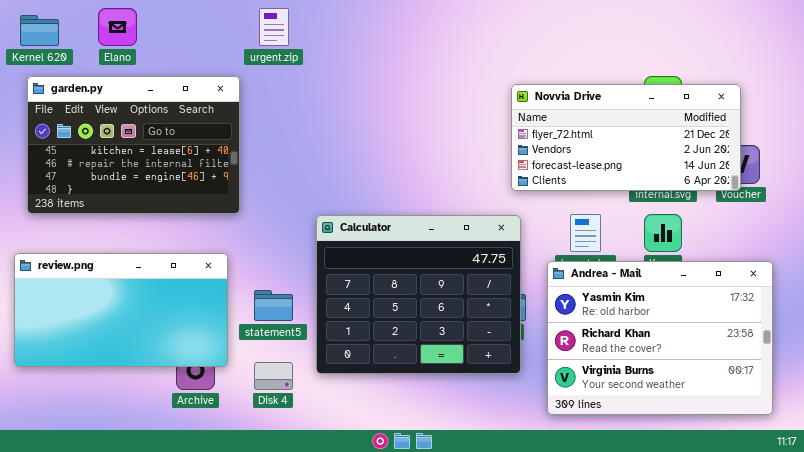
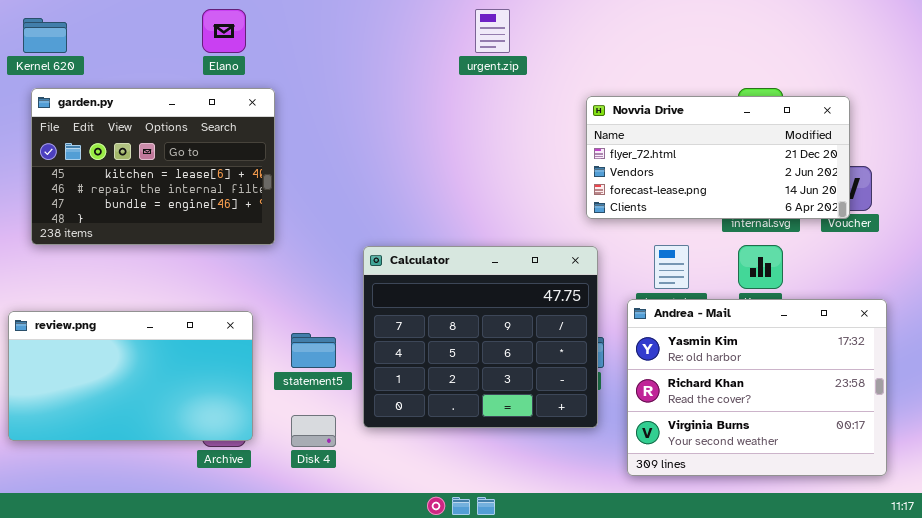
Elano: [98,8,137,46] -> [202,9,246,53], moved
urgent.zip: [259,8,289,46] -> [475,9,510,53], moved
review.png: [14,253,228,367] -> [8,311,253,441], moved

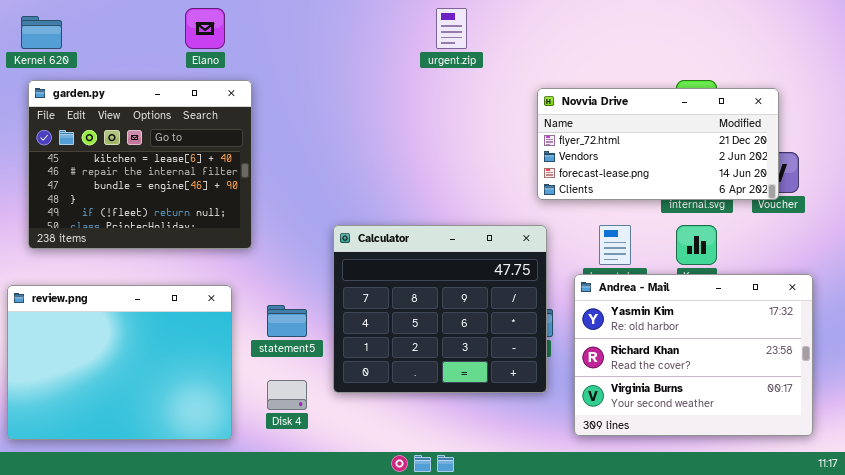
garden.py: [31,88,275,245] -> [28,80,252,249], resized
review.png: [8,311,253,441] -> [7,285,232,440], resized

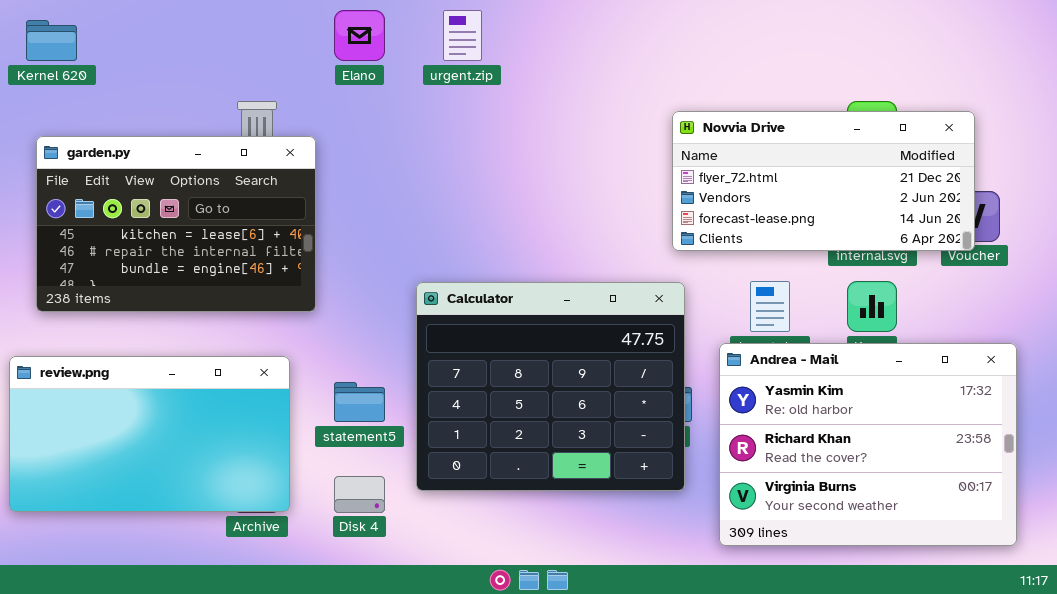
Elano: [185,8,225,49] -> [334,10,385,61], moved
urgent.zip: [436,8,467,49] -> [443,10,482,61], moved
garden.py: [28,80,252,249] -> [36,136,316,312], resized
review.png: [7,285,232,440] -> [9,356,290,512], resized

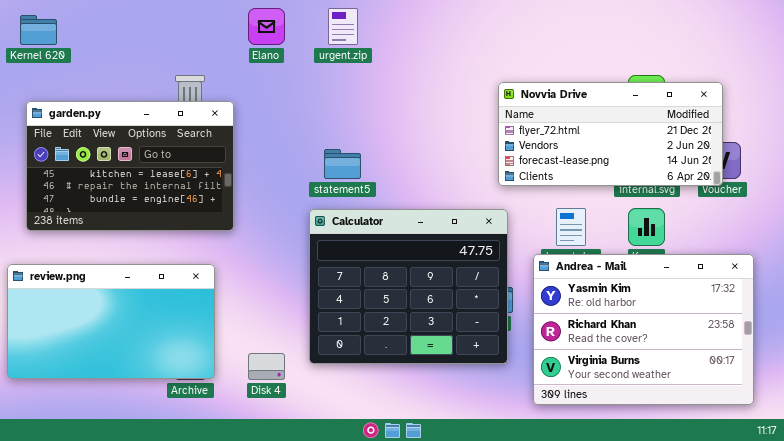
statement5: [334,382,385,422] -> [324,149,361,179], moved

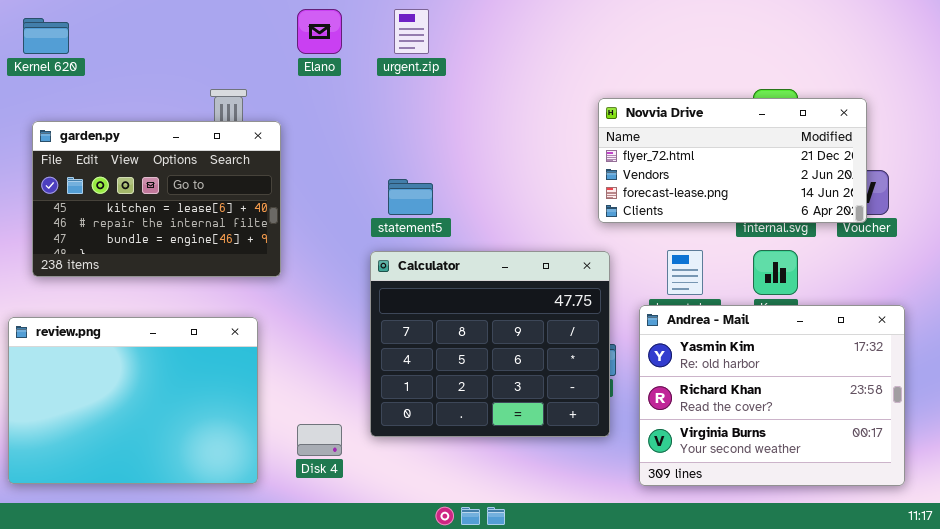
review.png: [7,264,215,379] -> [8,317,258,484], resized

